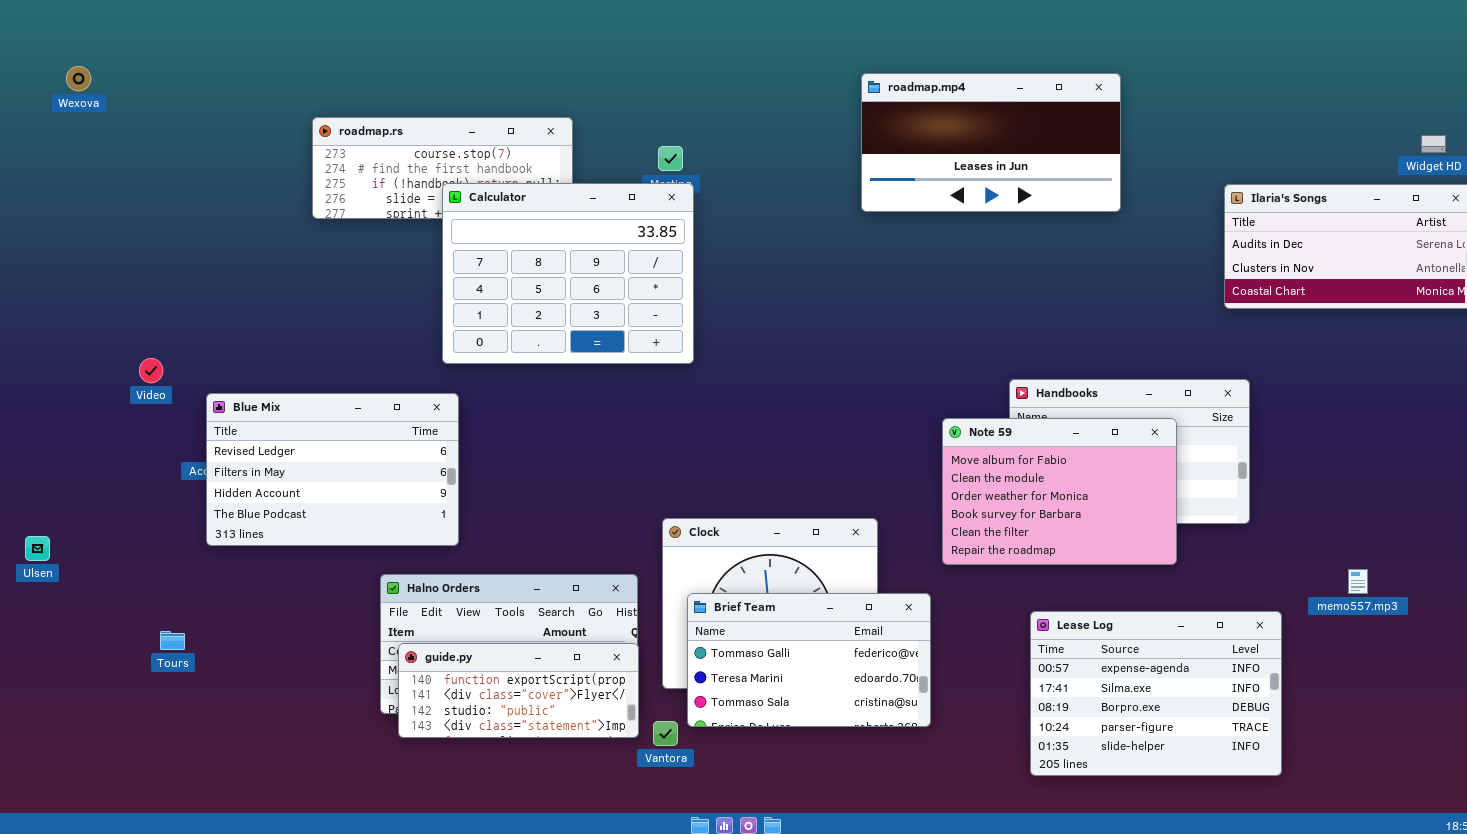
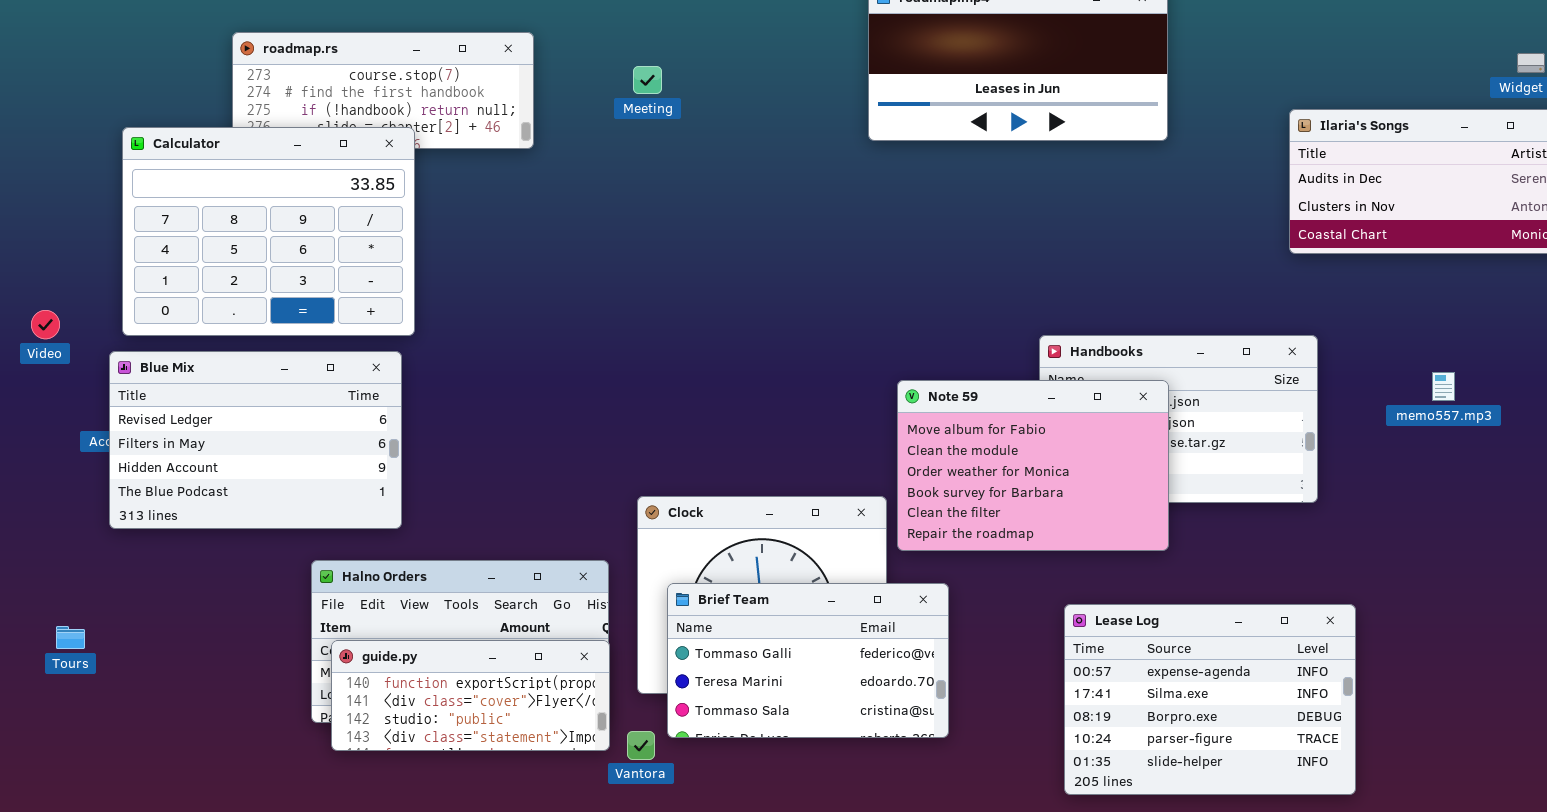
Calculator: [442,183,694,364] -> [122,127,415,336], moved
Note 59: [942,418,1177,565] -> [897,380,1169,551], moved
memo557.mp3: [1348,569,1368,594] -> [1432,372,1455,401], moved

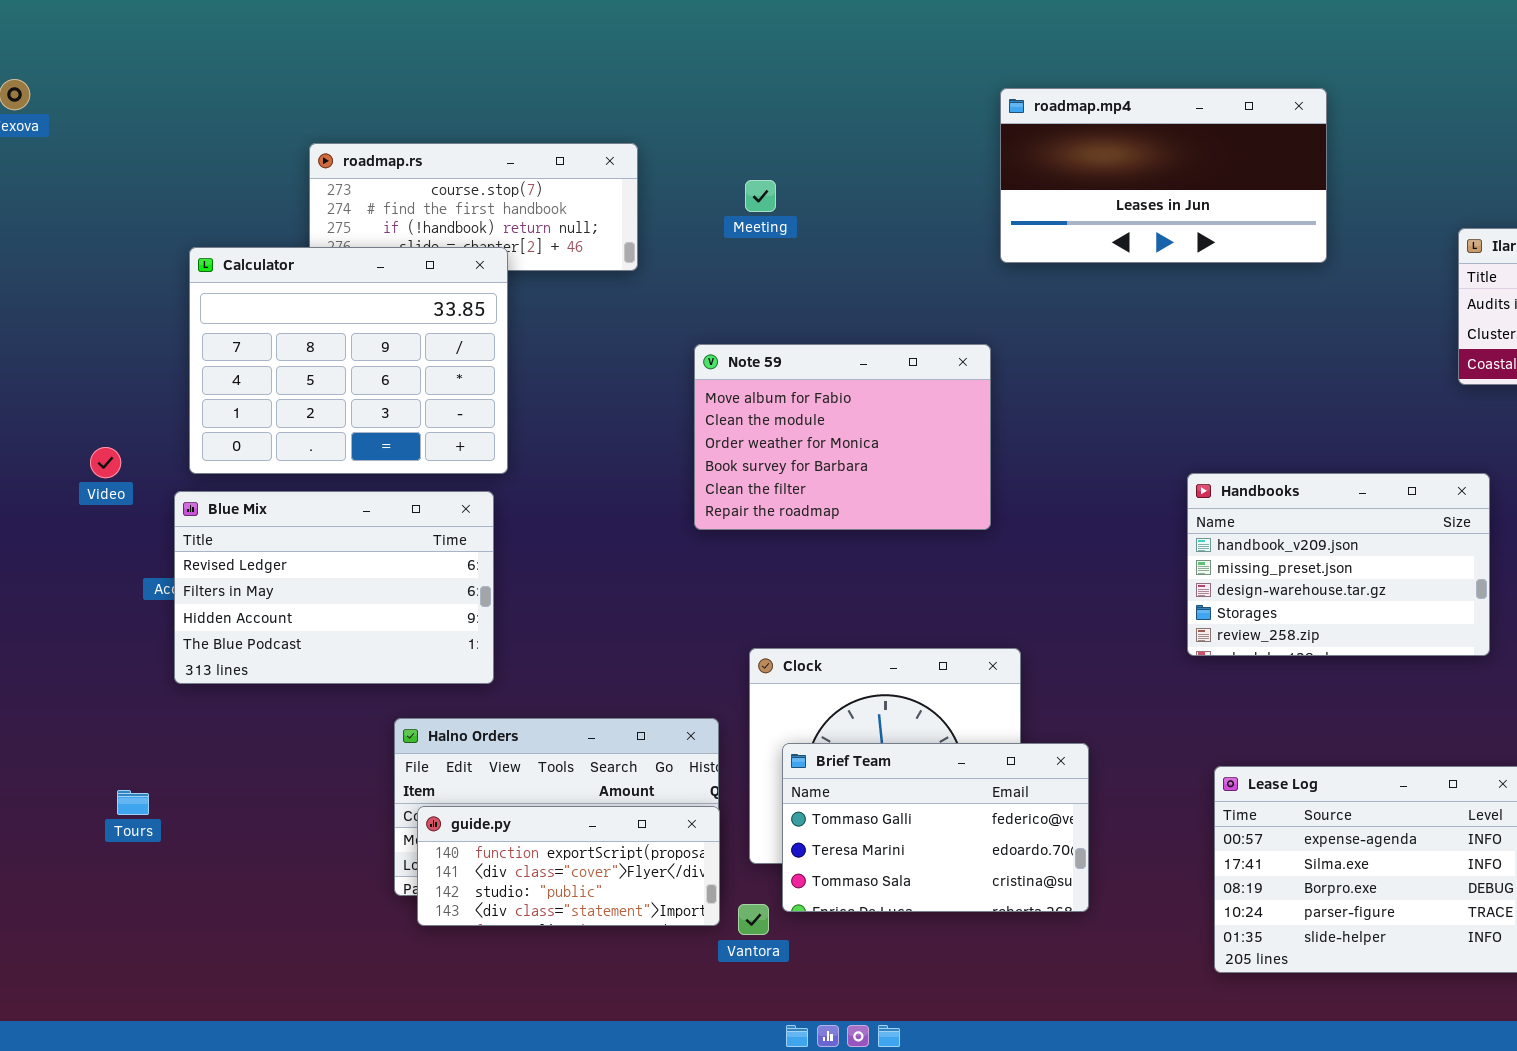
Note 59: [897,380,1169,551] -> [694,344,991,530], moved

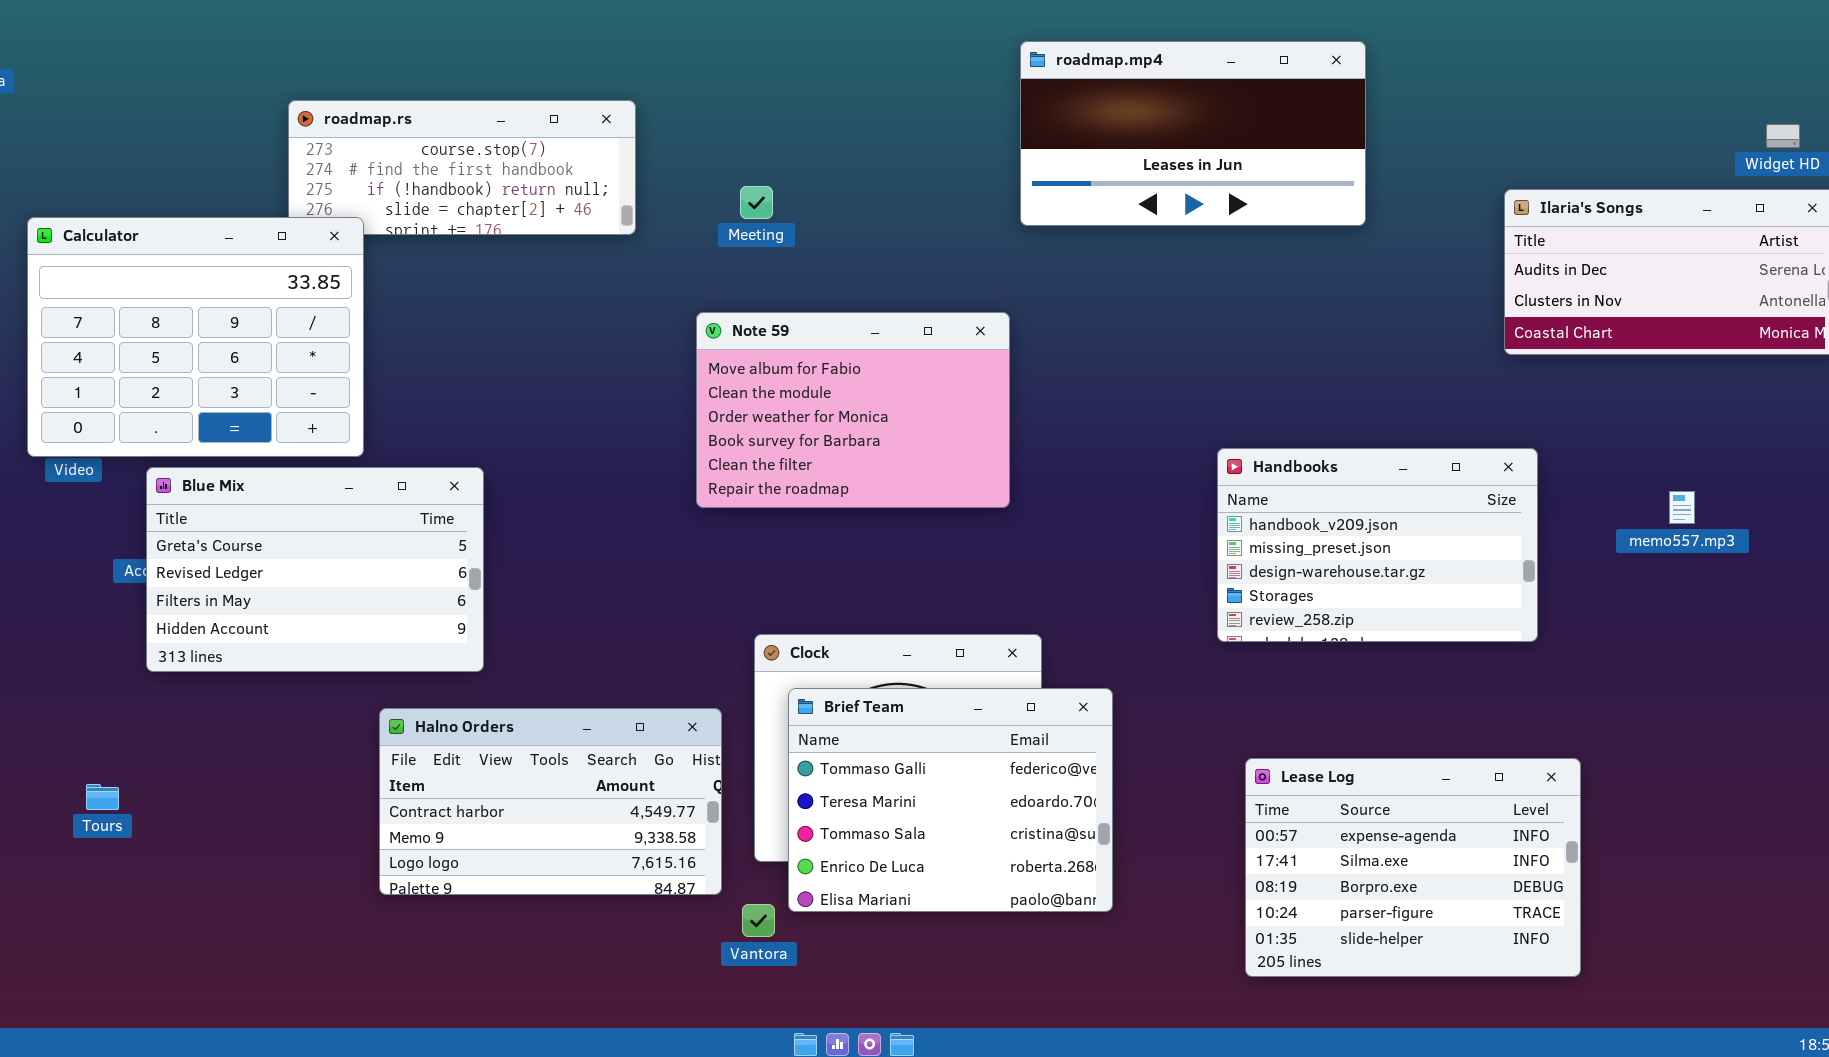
Meeting: [745,180,776,212] -> [740,186,773,219], moved
Calculator: [189,247,508,474] -> [27,217,364,457], moved
Blue Mix: [174,491,494,684] -> [146,467,484,672], scrolled up 1 row
Brief Team: [782,743,1089,912] -> [788,688,1113,912], resized
guide.py: [417,806,720,926] -> none, closed

